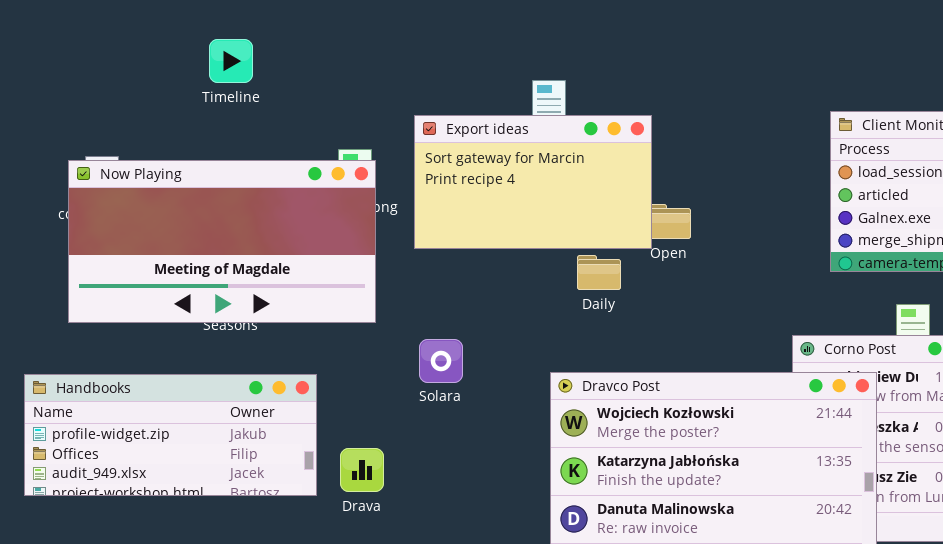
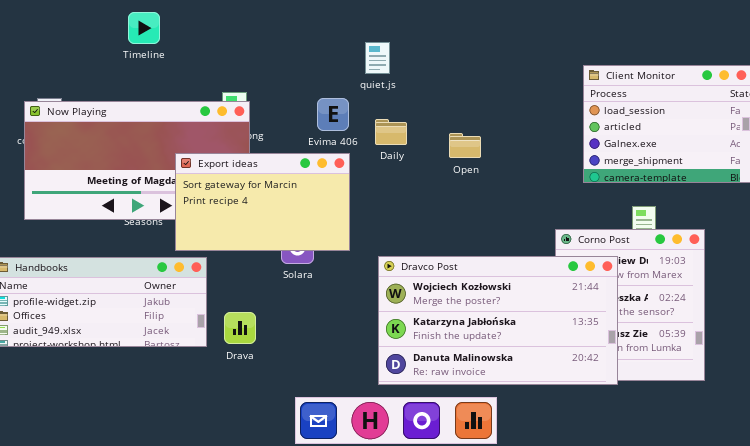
Export ideas: [414,115,652,249] -> [175,153,350,251], moved
Daily: [577,255,621,290] -> [375,119,407,145], moved

